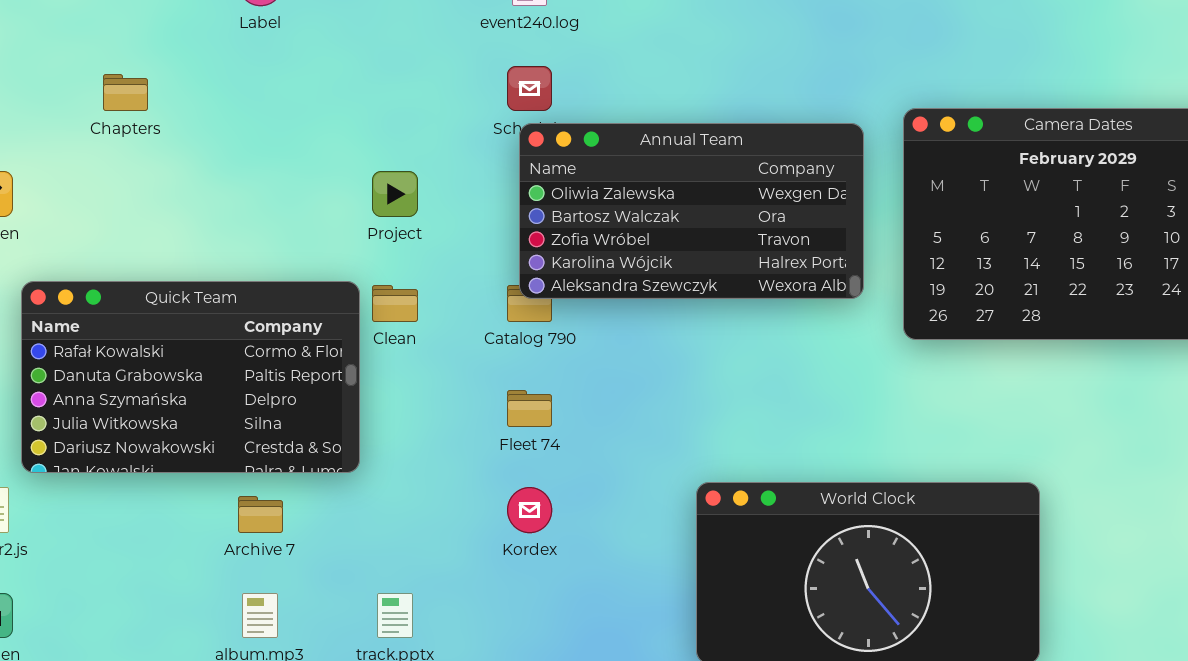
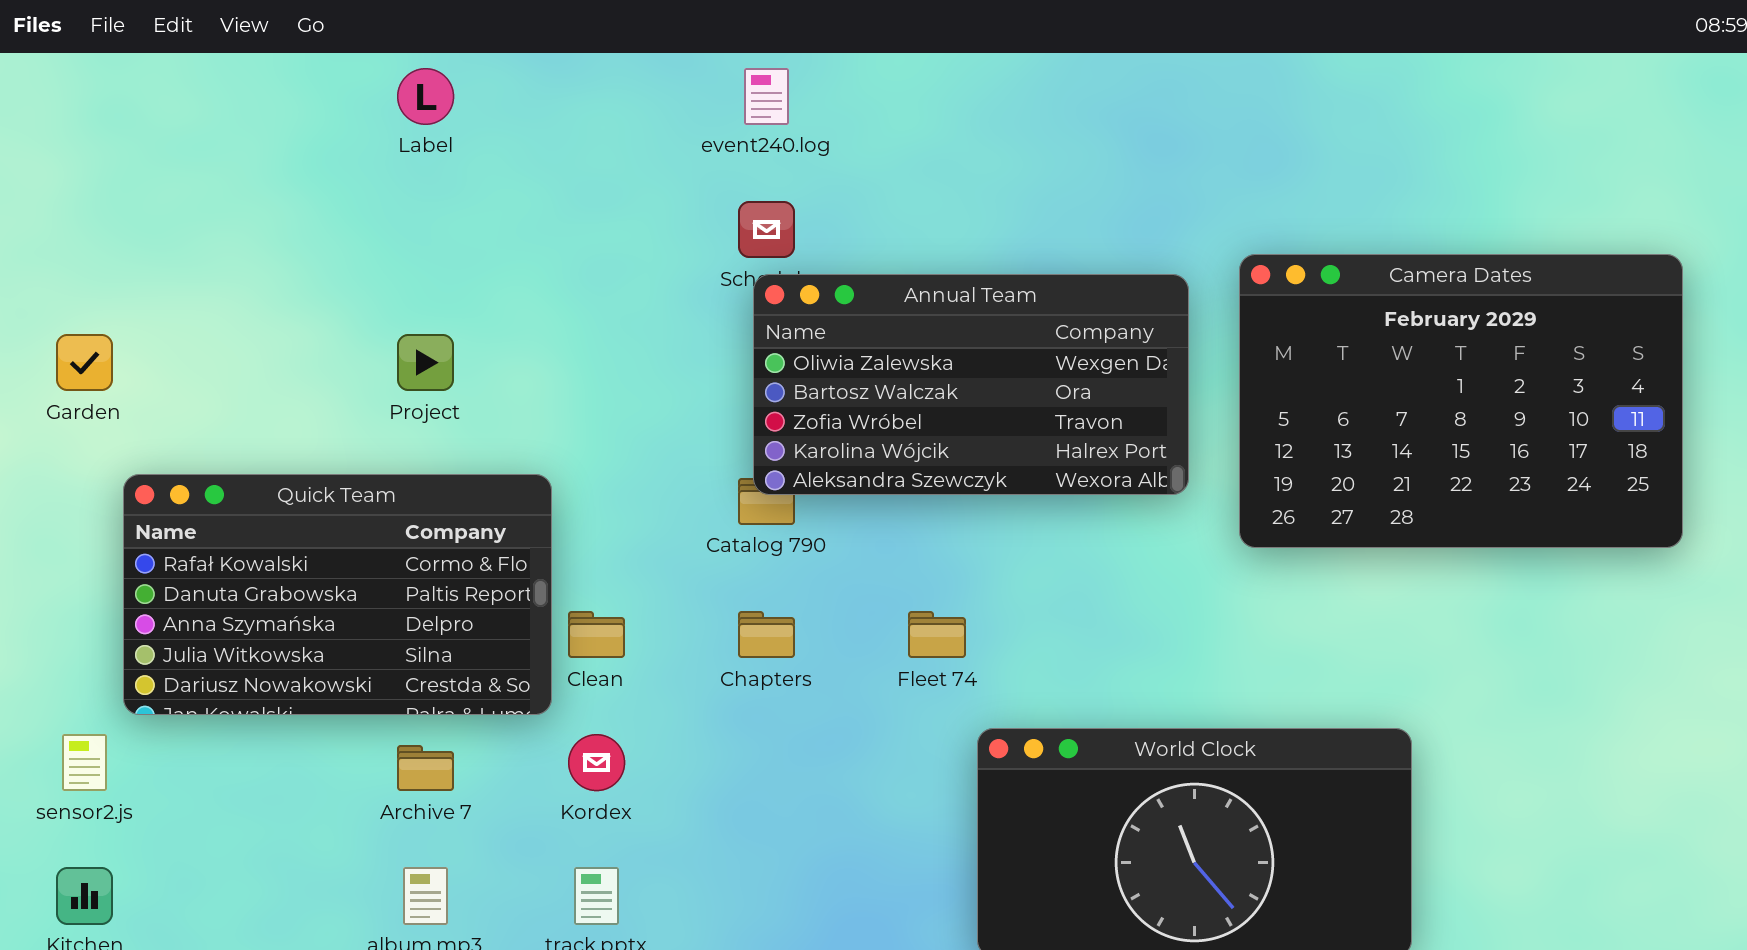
Chapters: [103,74,148,111] -> [738,611,795,658], moved
Project: [372,171,418,217] -> [397,334,454,391], moved
Clean: [372,285,418,322] -> [568,611,625,658], moved
Fleet 74: [507,390,552,427] -> [908,611,966,658], moved
Kordex: [507,487,552,533] -> [568,734,625,791], moved

